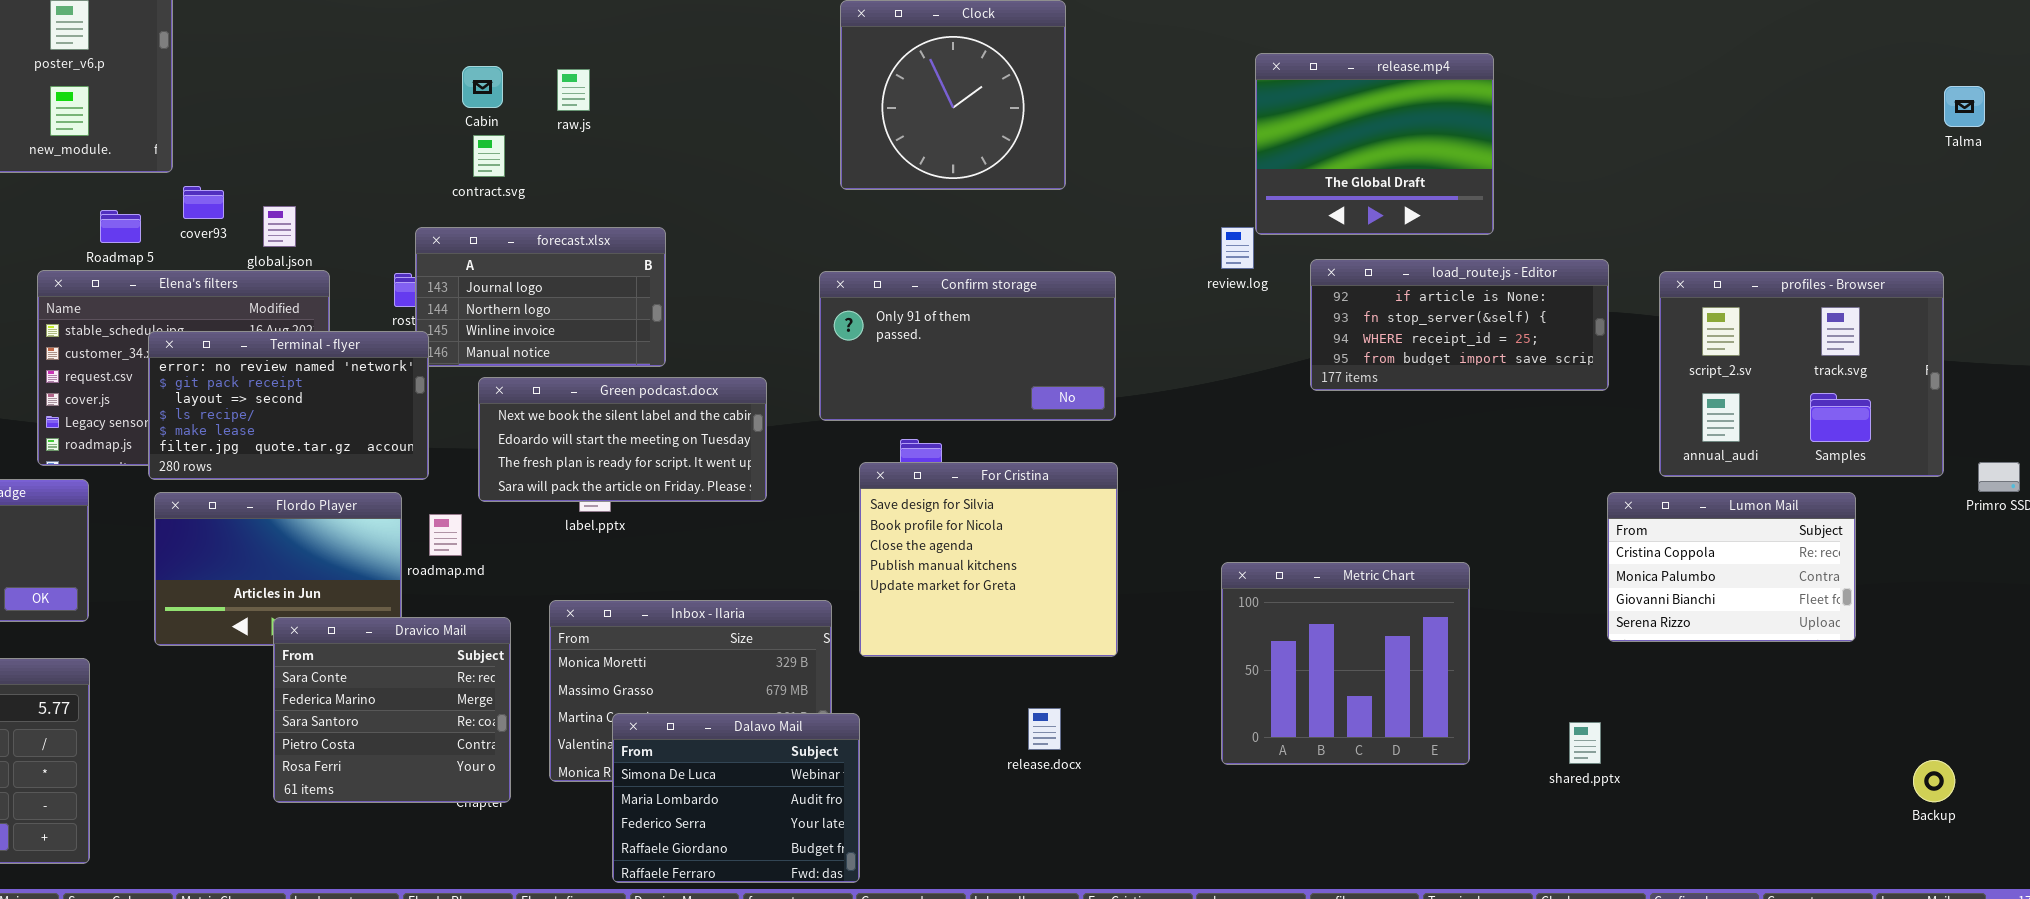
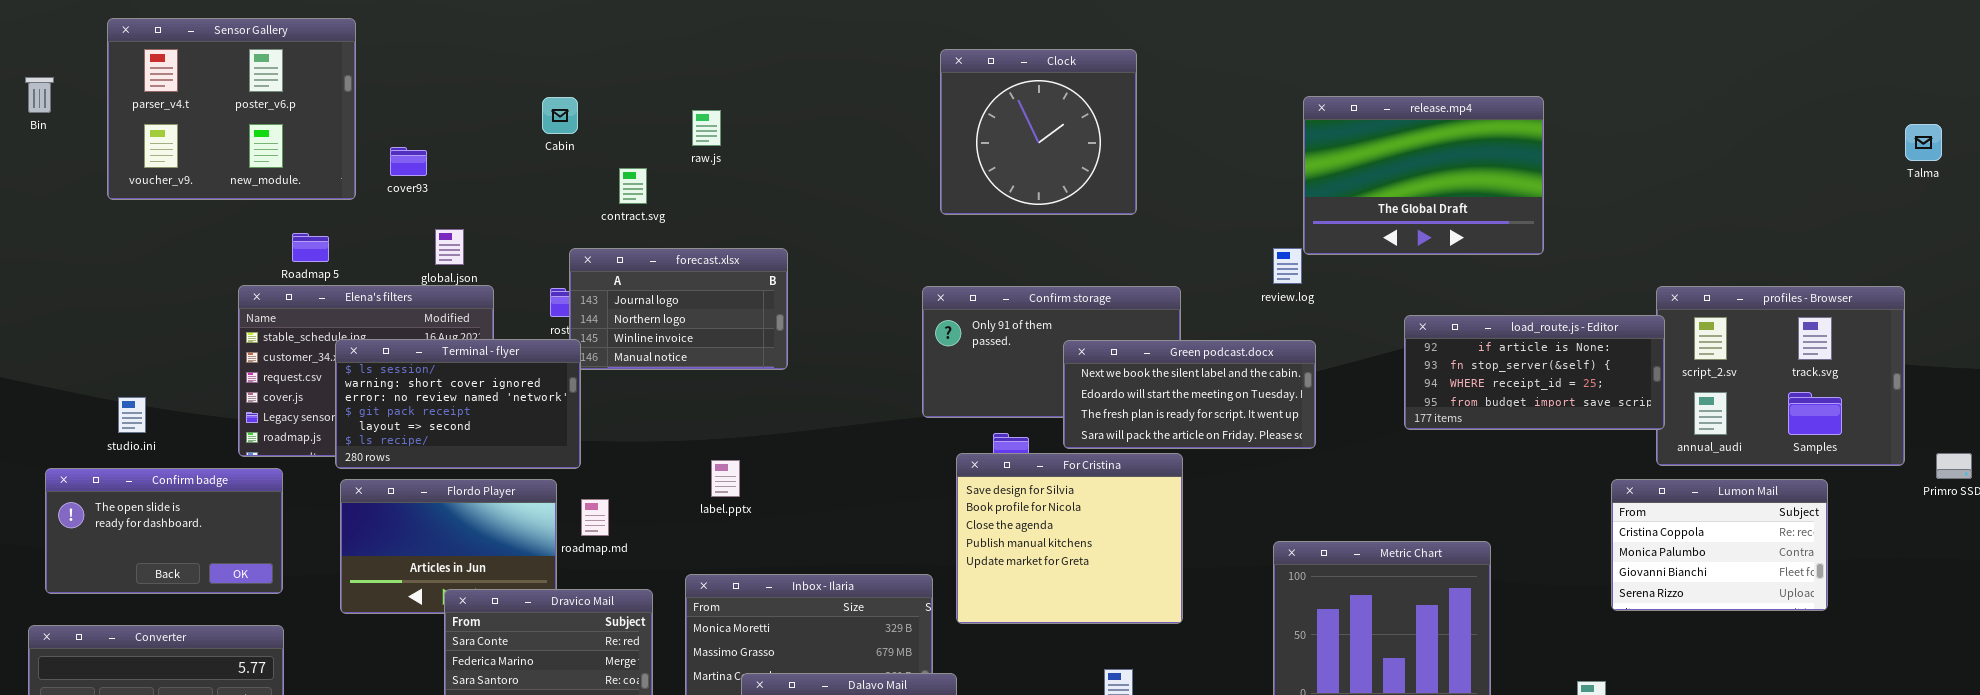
release.mp4: [1255,53,1494,235] -> [1303,96,1544,255], resized
Cabin: [462,66,503,108] -> [542,97,578,134], moved
cover93: [183,186,224,219] -> [390,147,427,176], moved
load_route.js - Editor: [1310,259,1609,391] -> [1404,315,1665,430], moved
Terminal - flyer: [148,331,429,480] -> [335,339,581,469], scrolled up 2 rows
Green podcast.docx: [478,377,767,502] -> [1063,340,1316,449], moved

